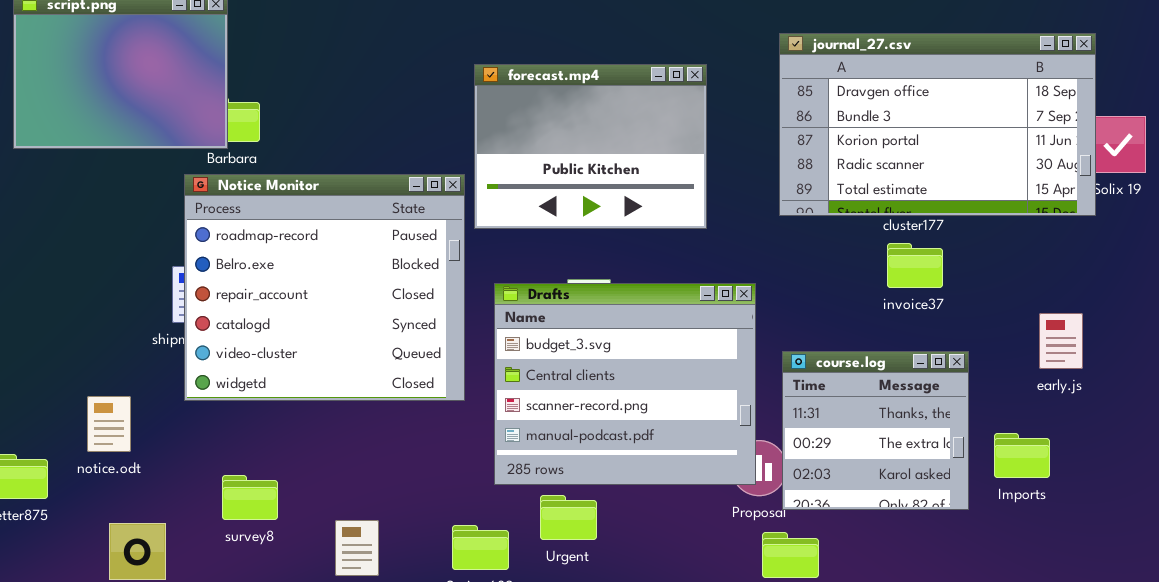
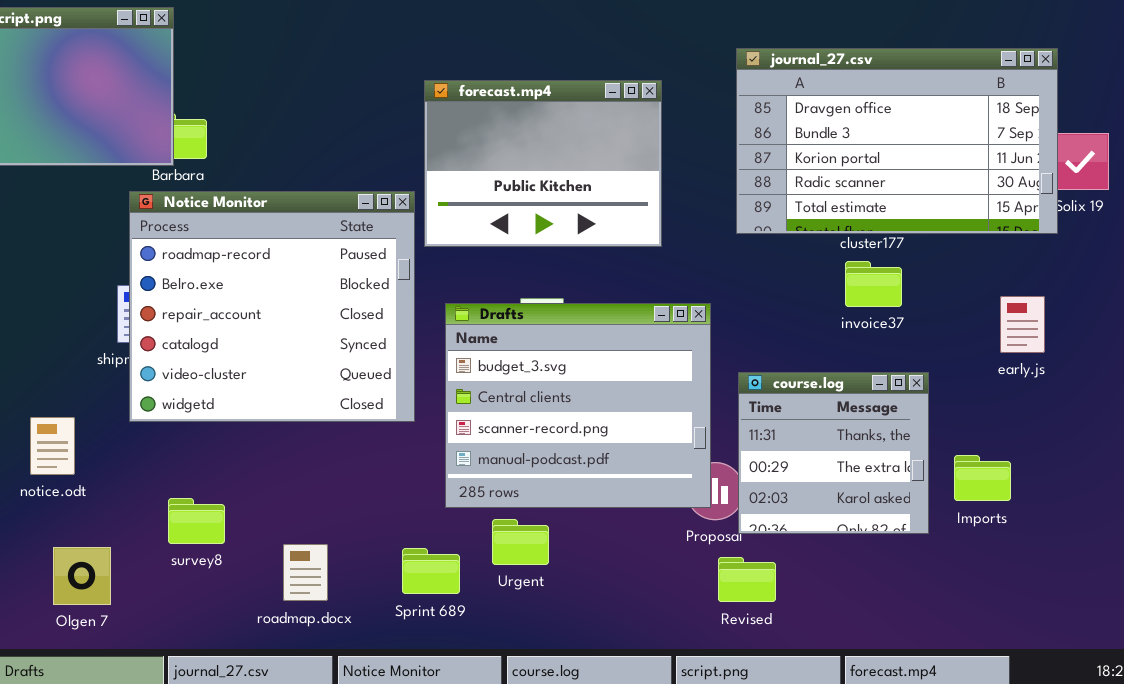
early.js: [1039,313,1083,369] -> [1000,296,1045,353], moved

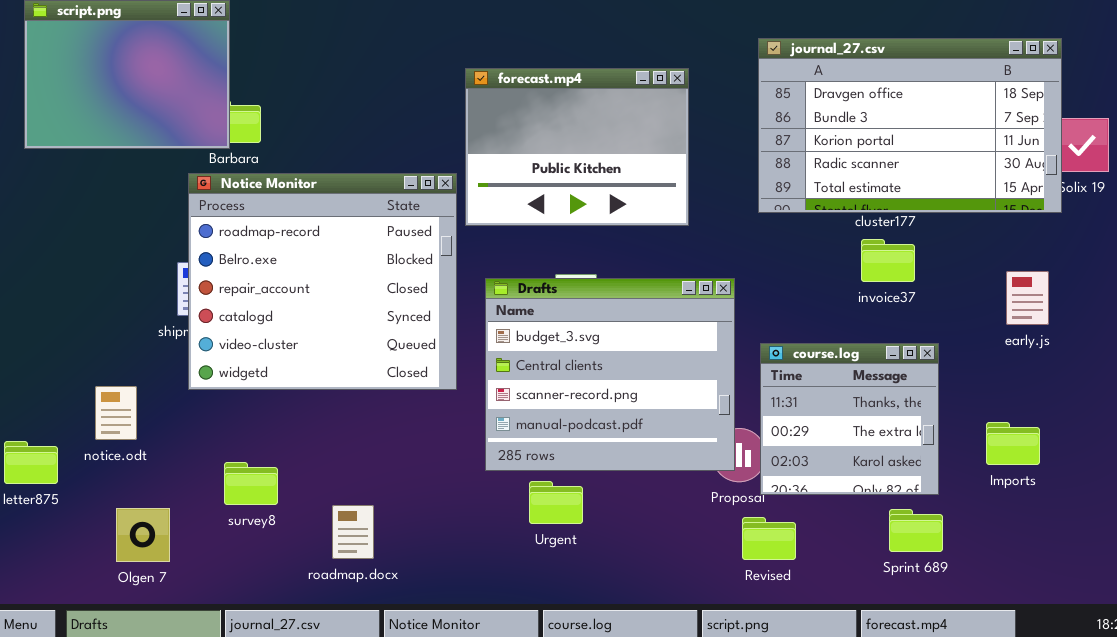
Imports: [954,455,1011,501] -> [986,422,1040,465], moved
Sprint 689: [402,548,460,594] -> [889,509,943,552], moved

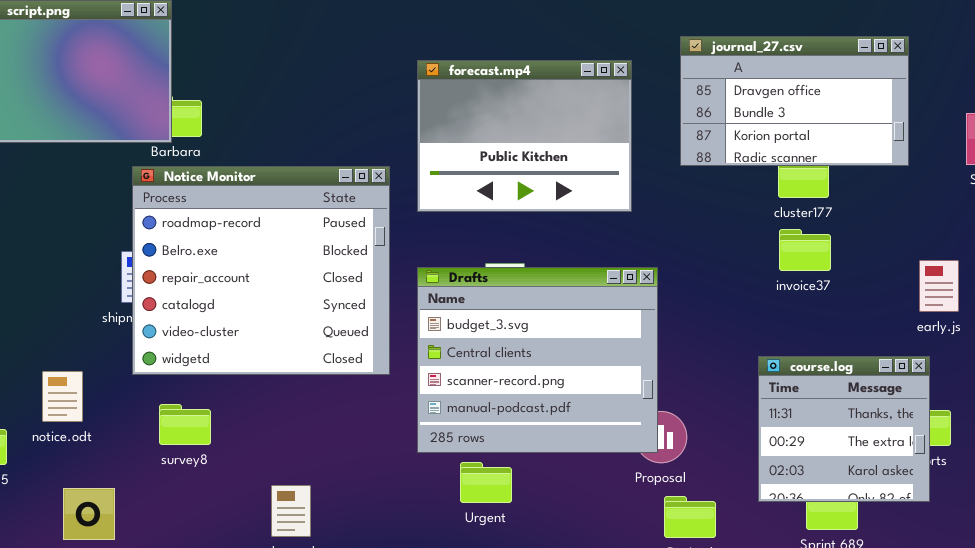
journal_27.csv: [758,38,1062,213] -> [680,36,909,166], resized
forecast.mp4: [465,68,689,226] -> [417,60,632,212], moved
course.log: [760,343,939,495] -> [758,356,930,502], moved
survey8: [224,462,278,505] -> [159,404,211,445], moved

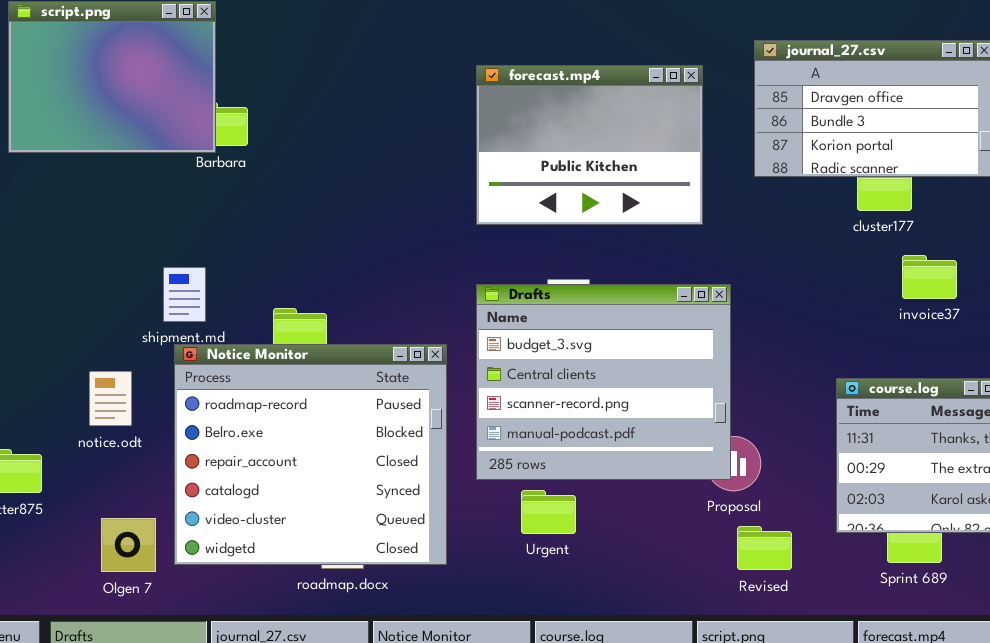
Notice Monitor: [132,166,390,375] -> [174,344,447,565], moved
invoice37: [779,229,831,271] -> [902,255,957,299], moved
notice.odt: [42,371,83,422] -> [89,371,132,426], moved

